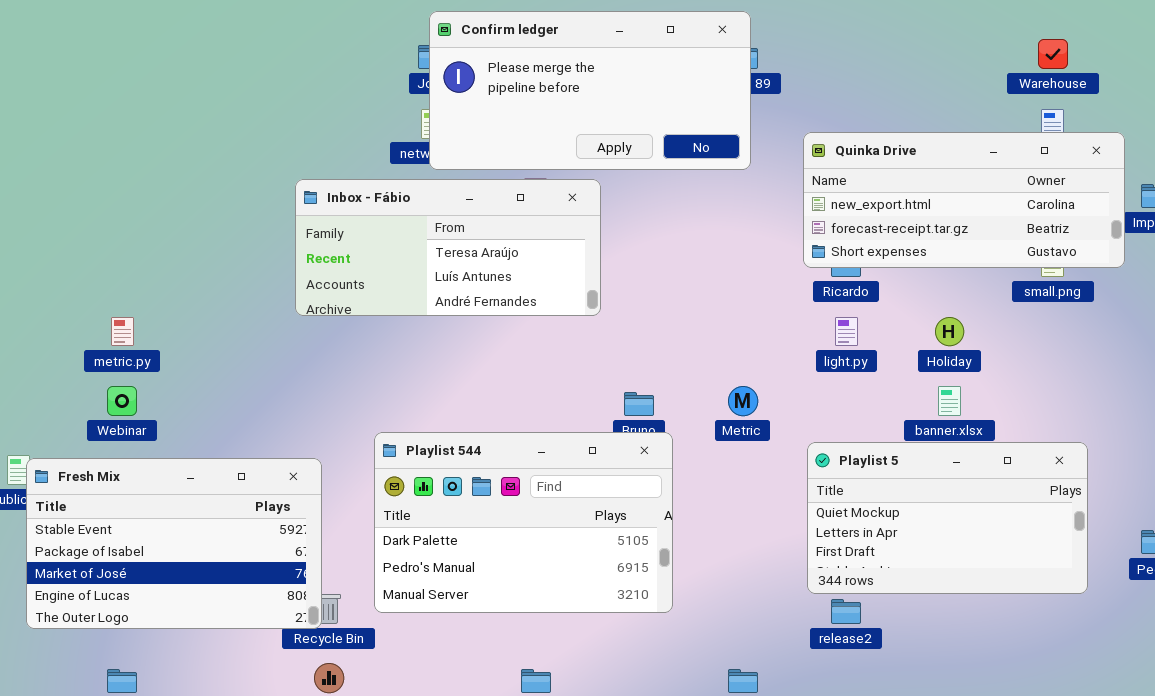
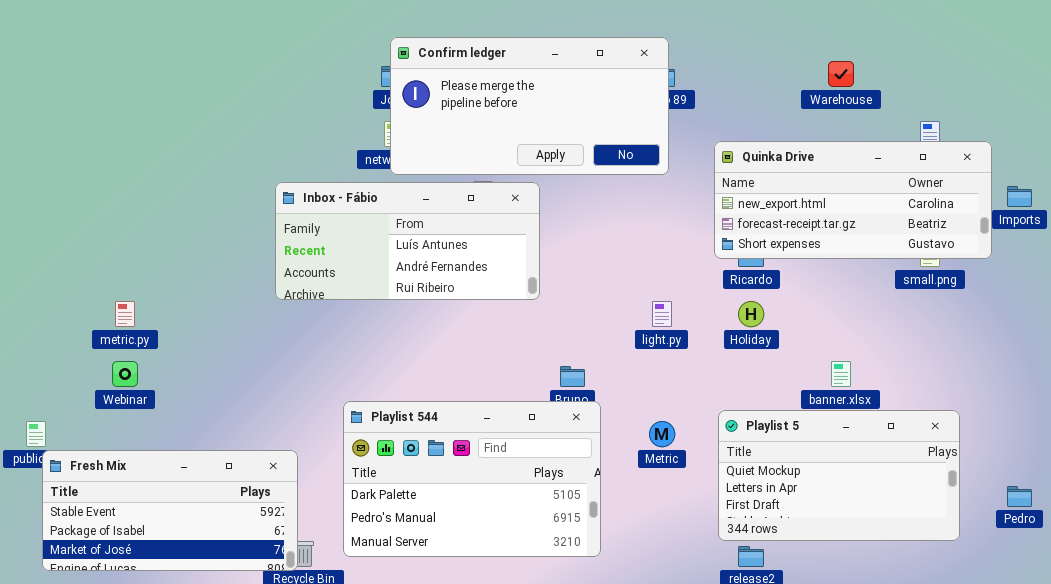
Warehouse: [1038,39,1068,69] -> [828,61,854,87], moved
Inbox - Fábio: [295,179,601,316] -> [275,182,540,300], scrolled down 1 row
light.py: [835,317,858,346] -> [652,301,672,327], moved
Holiday: [935,317,964,346] -> [738,301,764,327], moved
Metric: [728,386,758,416] -> [649,421,675,447], moved
Fresh Mix: [26,458,322,629] -> [42,450,298,571], resized

